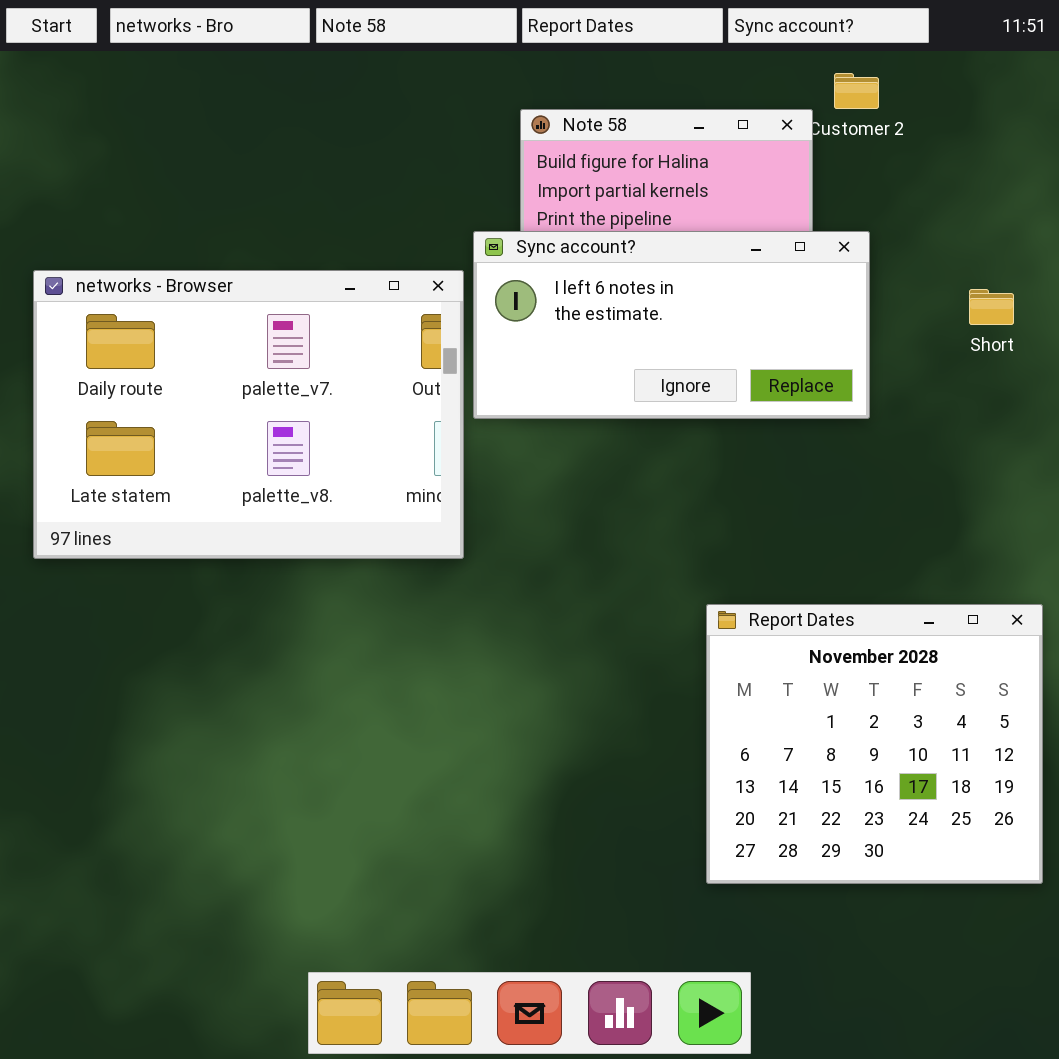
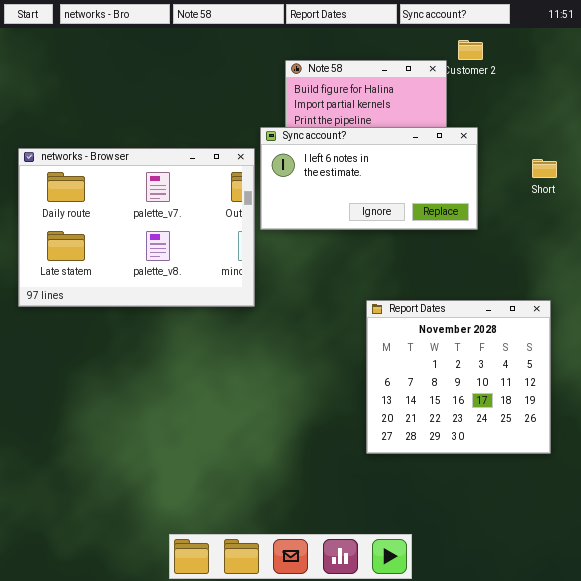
Report Dates: [706,604,1043,884] -> [366,300,551,454], moved

